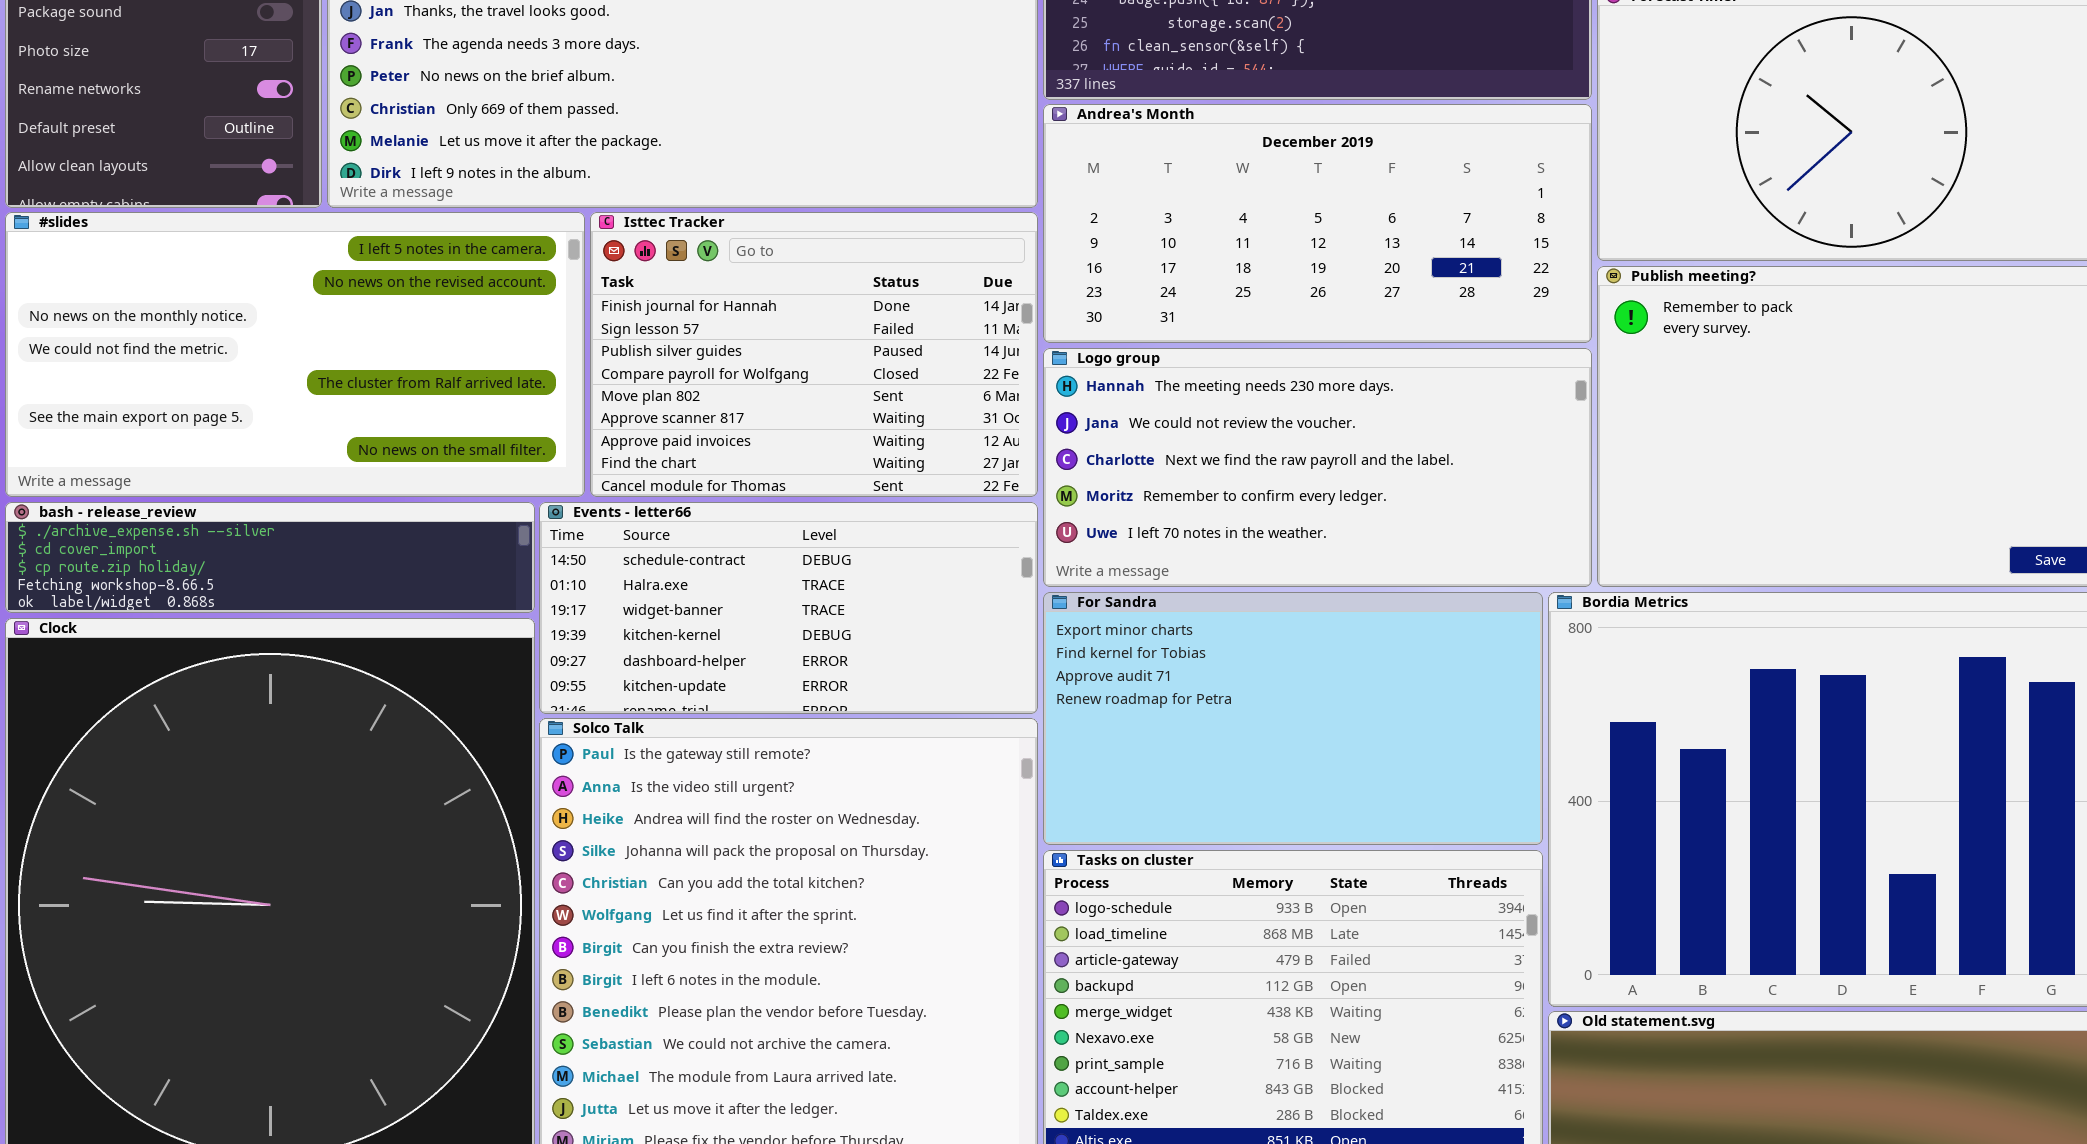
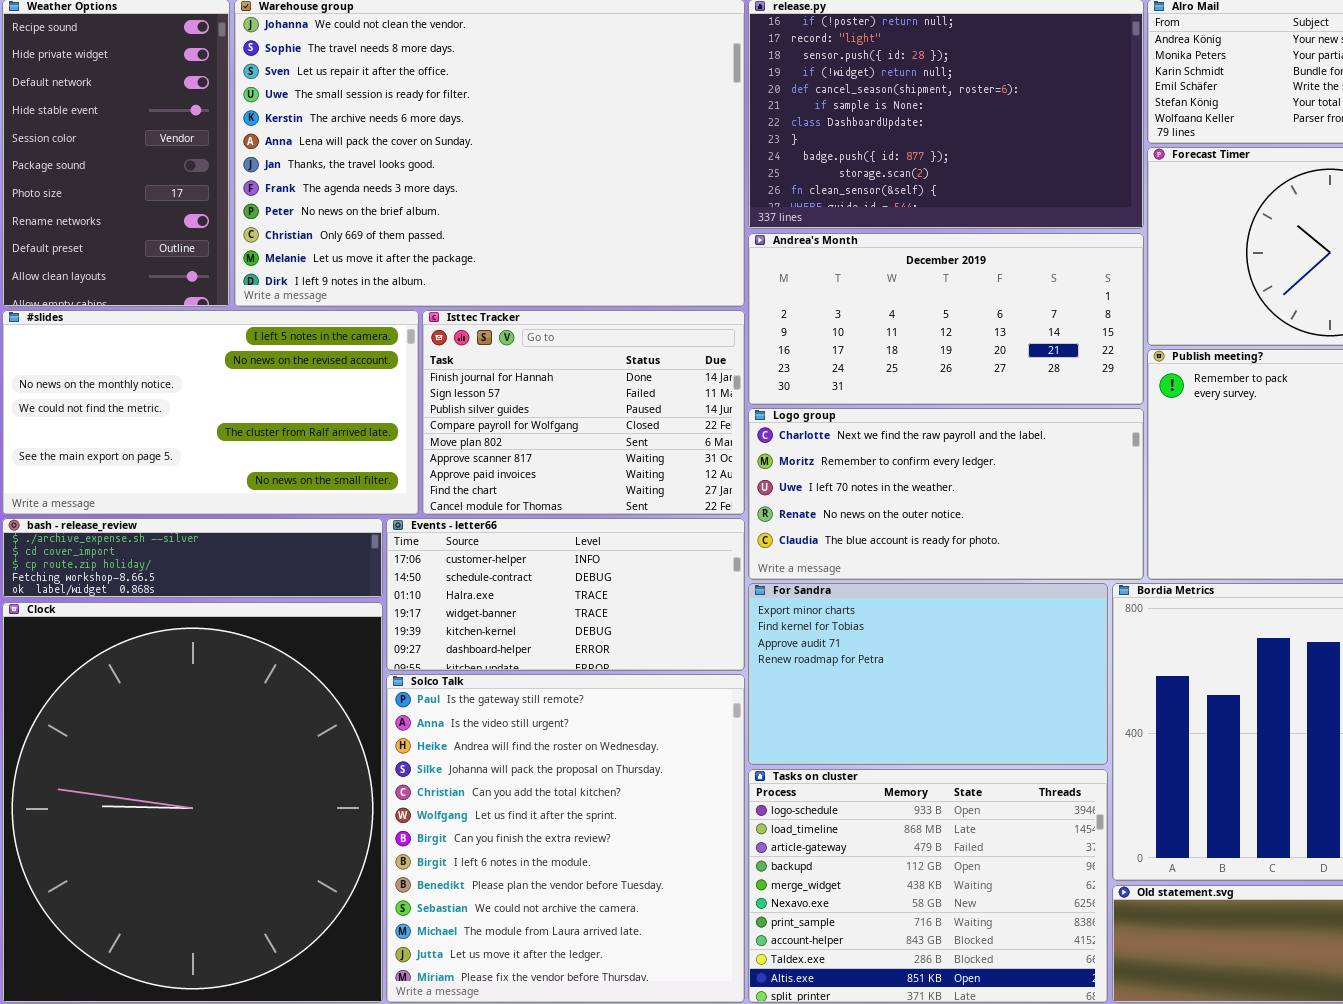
Logo group: [1043,348,1592,587] -> [748,408,1144,580], scrolled down 2 rows
Events - letter66: [539,502,1038,714] -> [386,518,745,671], scrolled up 1 row

